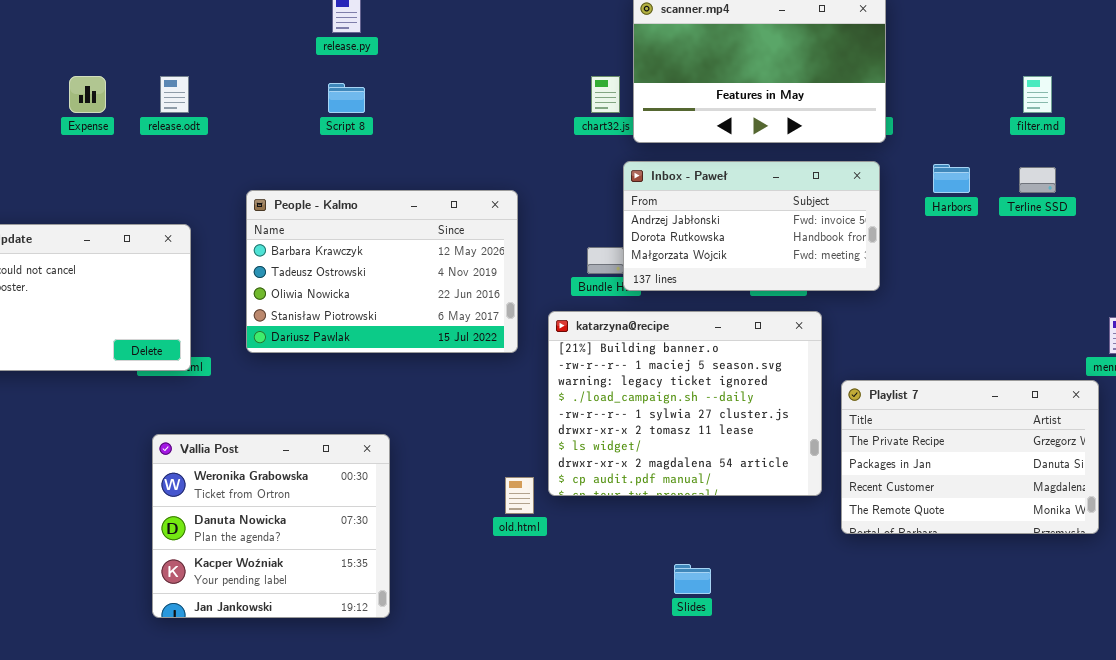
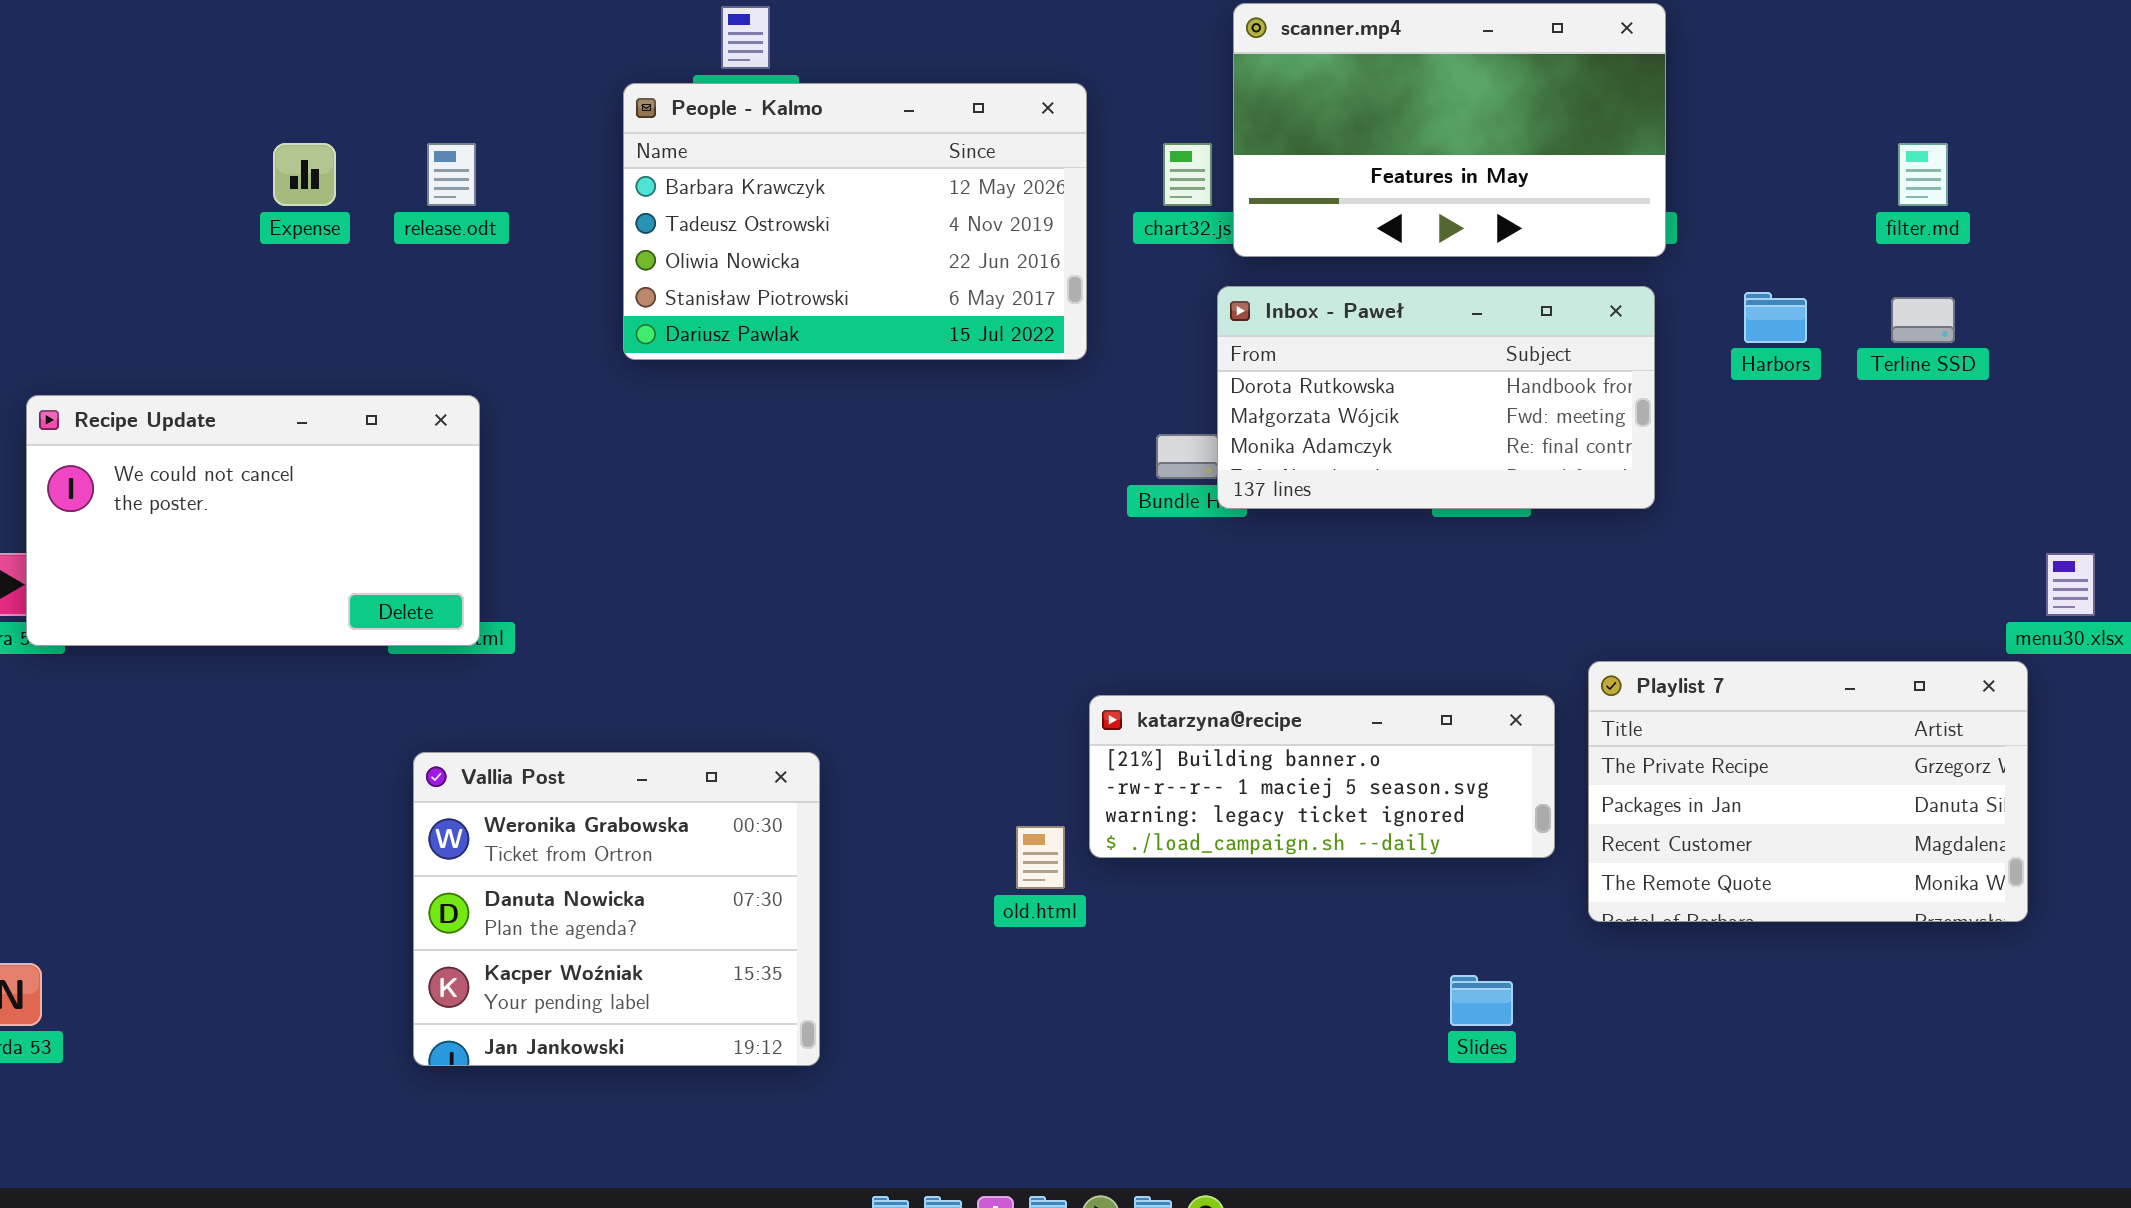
Inbox - Paweł: [623,161,880,291] -> [1217,286,1655,509], scrolled down 1 row
People - Kalmo: [246,190,518,353] -> [623,83,1087,360], moved
katarzyna@recipe: [548,311,822,496] -> [1089,695,1555,858], resized
Slides: [674,564,711,594] -> [1450,975,1513,1026], moved

